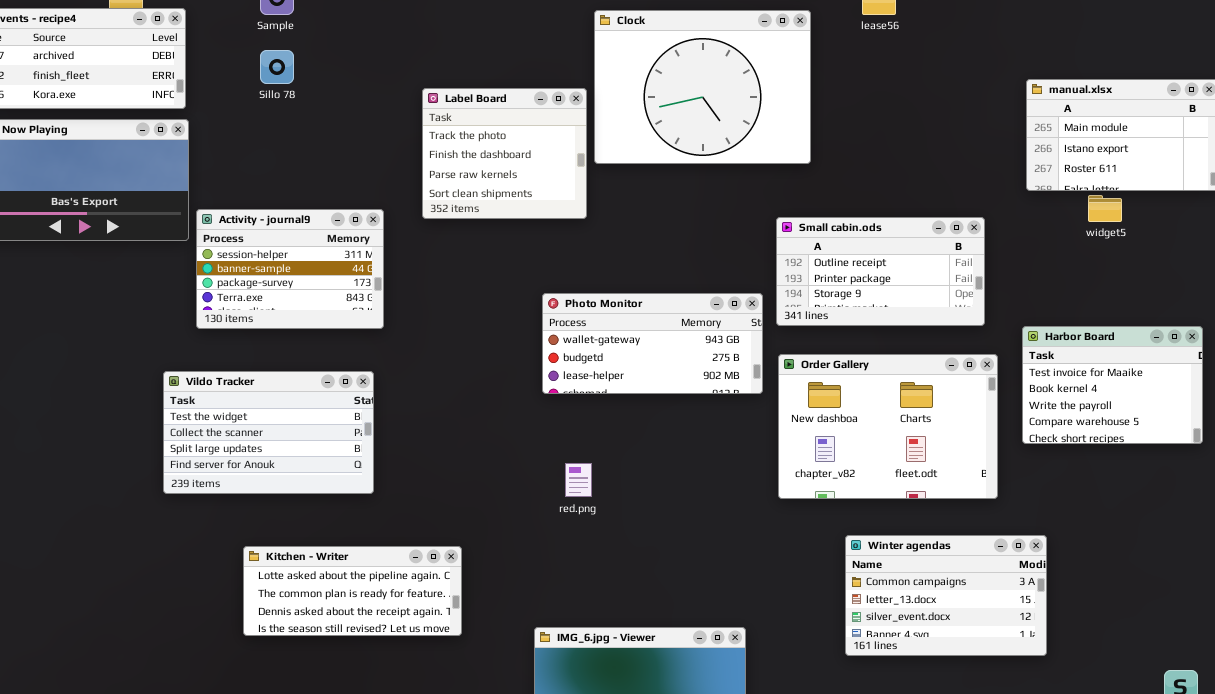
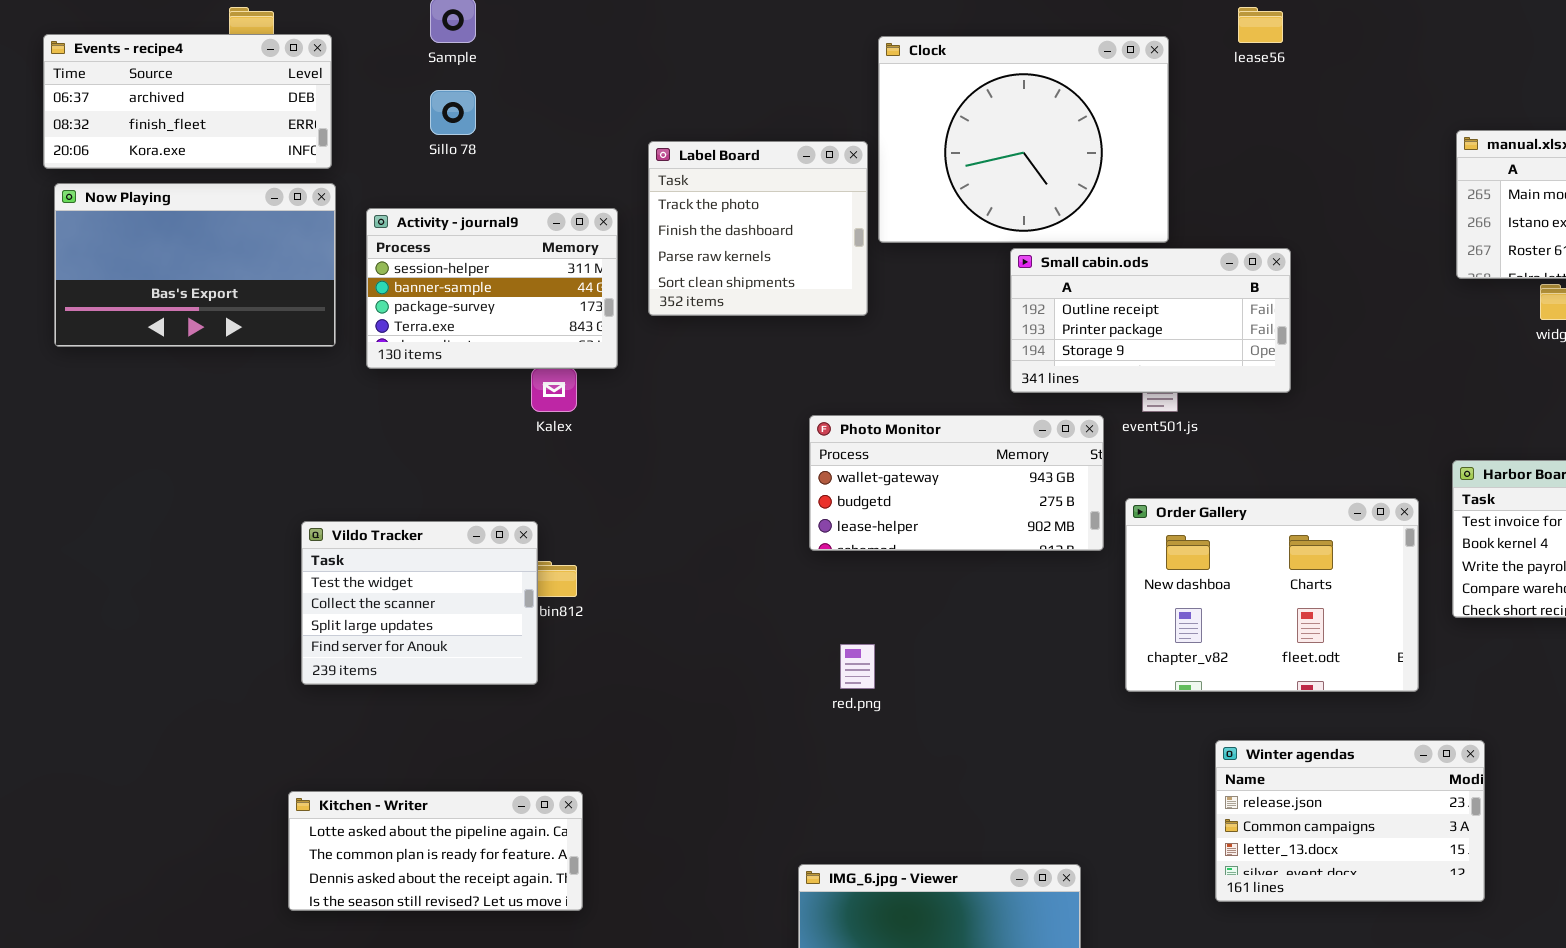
Activity - journal9: [196,209,384,329] -> [366,208,618,369], moved
Small cabin.ods: [776,217,985,326] -> [1010,248,1291,393], moved
Vildo Tracker: [163,371,374,494] -> [301,521,538,685], resized
Winter agendas: [845,535,1047,656] -> [1215,740,1485,902], scrolled up 1 row
Kitchen - Writer: [243,546,462,636] -> [288,791,583,911], moved

